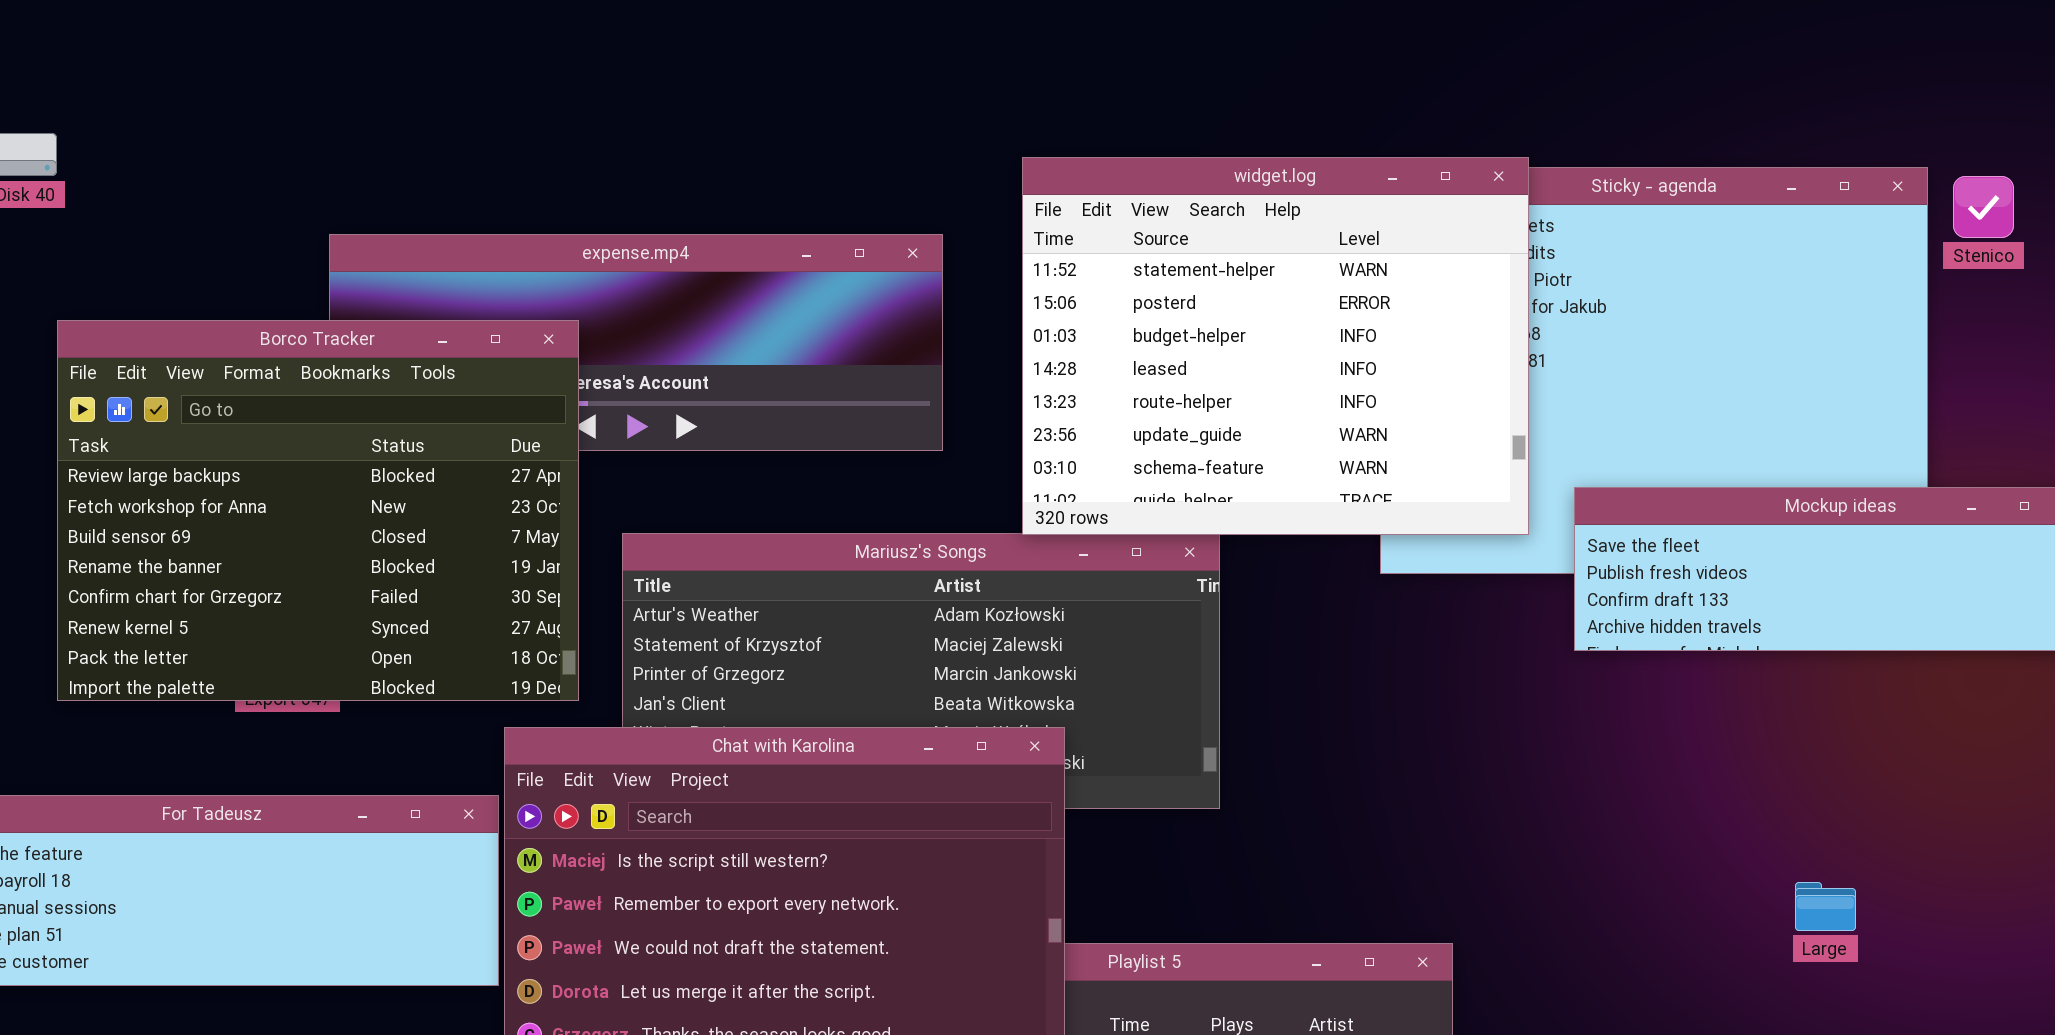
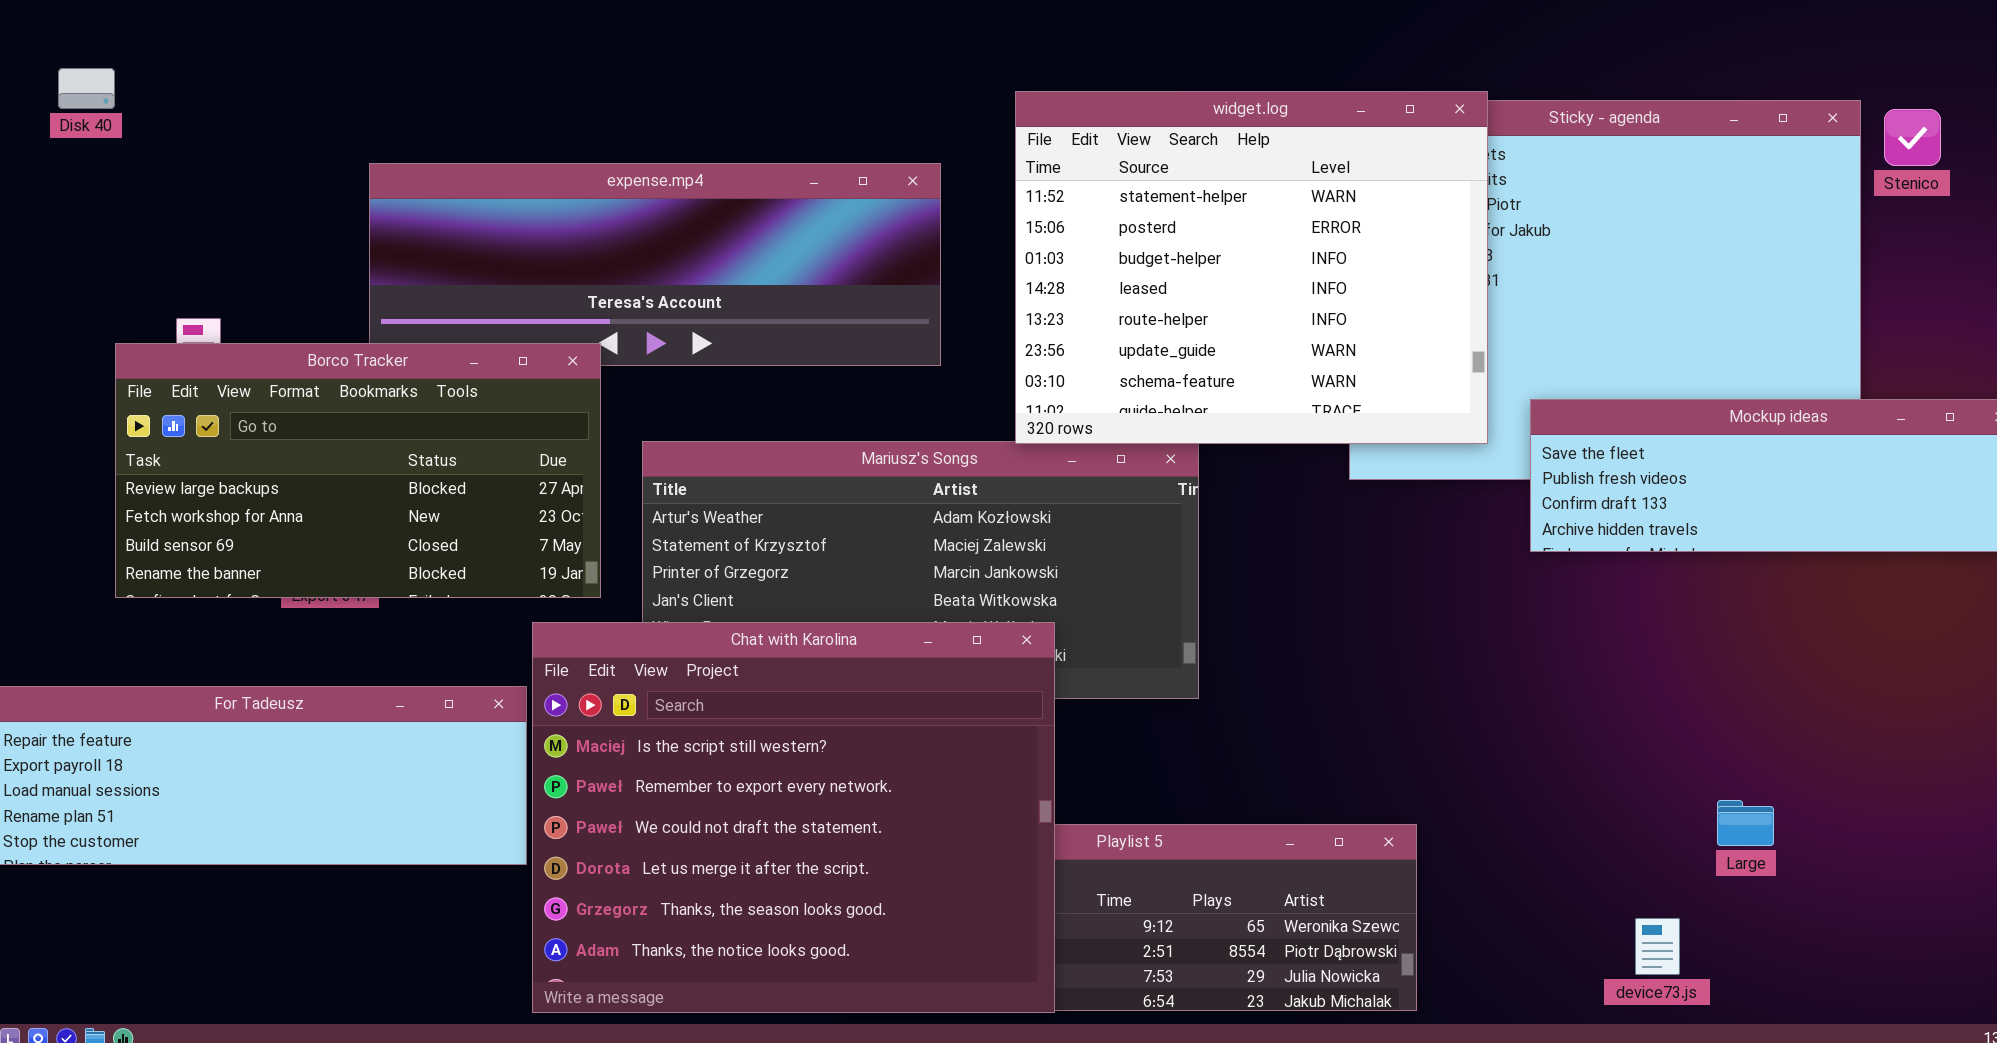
Borco Tracker: [57,320,579,701] -> [115,343,601,598], resized
Large: [1795,882,1856,931] -> [1717,800,1774,846], moved

